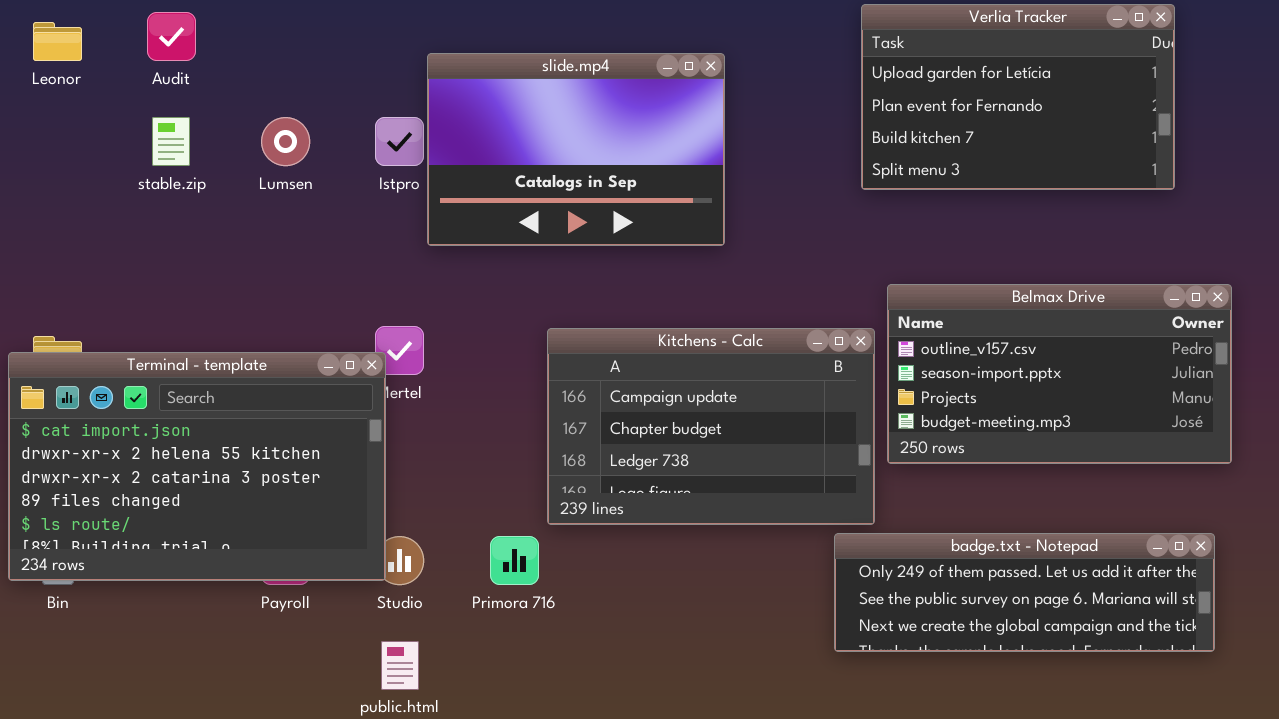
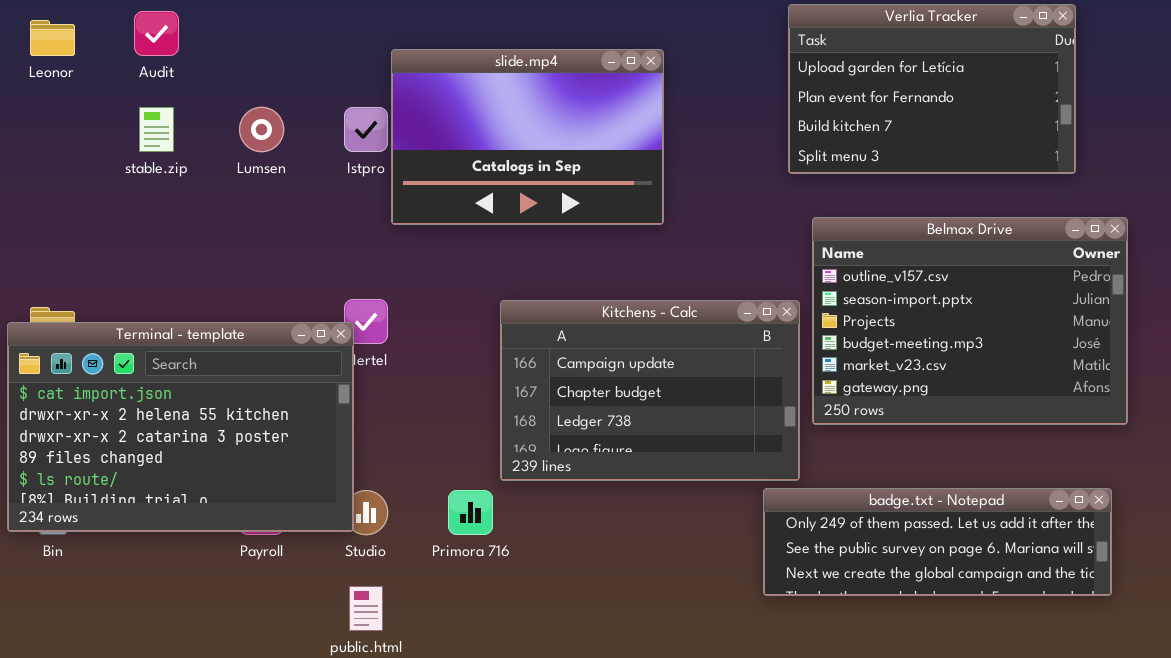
Belmax Drive: [887,284,1232,464] -> [812,217,1128,425], resized

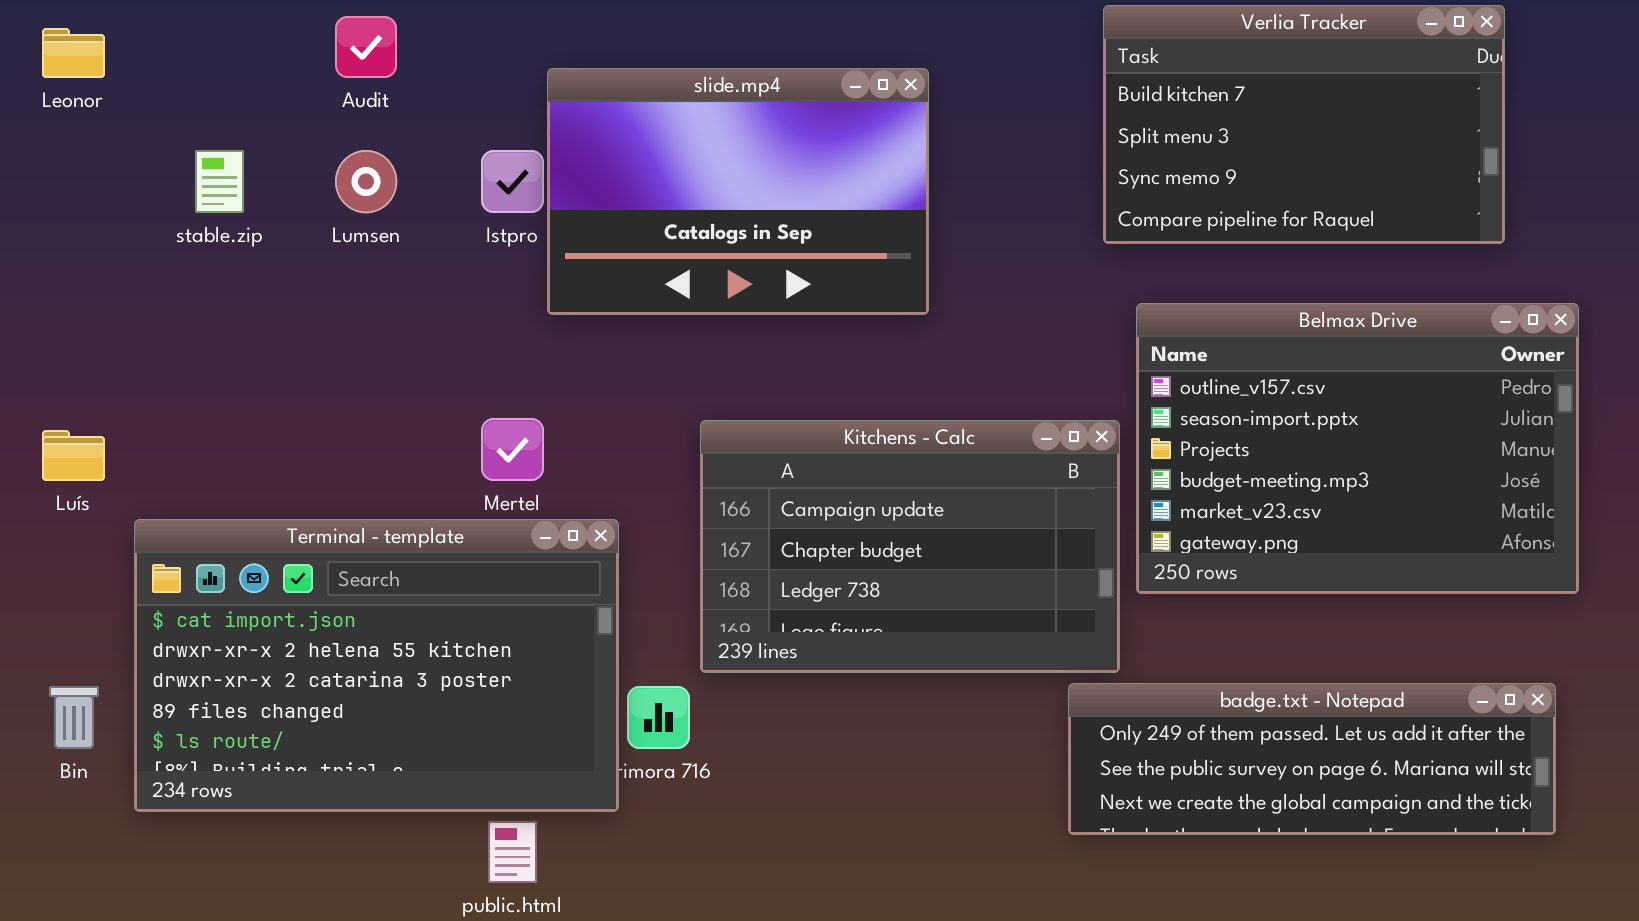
Verlia Tracker: [788,4,1076,174] -> [1103,5,1505,244], scrolled down 2 rows
Audit: [134,11,179,56] -> [335,16,397,78], moved
Terminal - template: [7,322,354,532] -> [134,519,619,812], moved

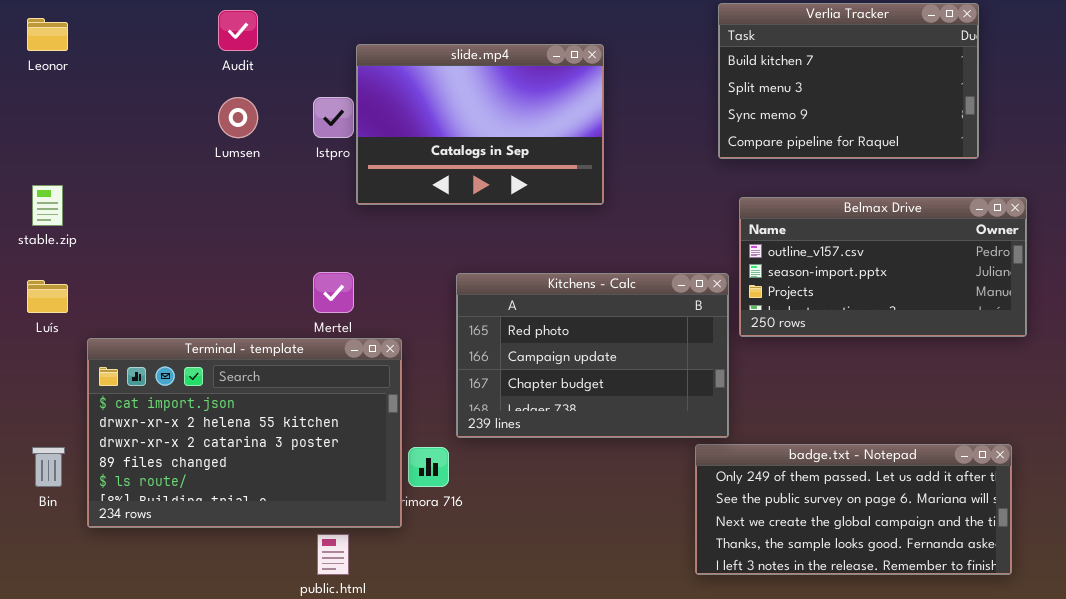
stable.zip: [195,150,244,213] -> [32,185,63,226], moved
Belmax Drive: [1136,303,1579,594] -> [739,197,1027,337], resized
Kitchens - Calc: [700,420,1120,673] -> [456,273,729,438], scrolled up 1 row
badge.txt - Notepad: [1068,683,1556,835] -> [695,444,1012,575], resized

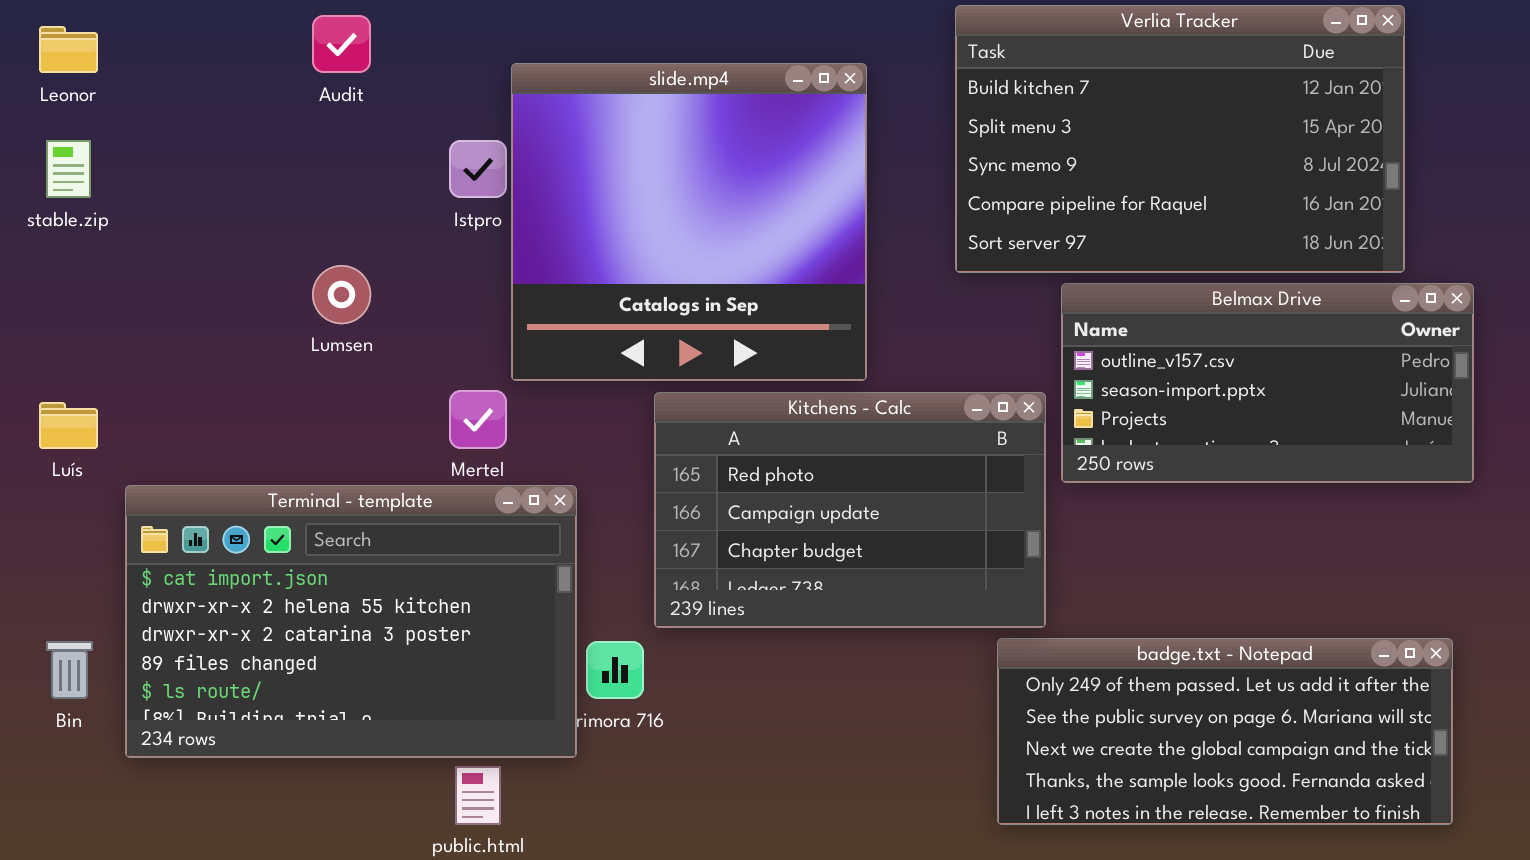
Verlia Tracker: [718,3,979,159] -> [955,5,1405,273], resized
slide.mp4: [356,44,604,205] -> [511,63,867,381], resized
Lumsen: [218,97,258,138] -> [312,265,371,324], moved
stable.zip: [32,185,63,226] -> [46,140,91,198], moved

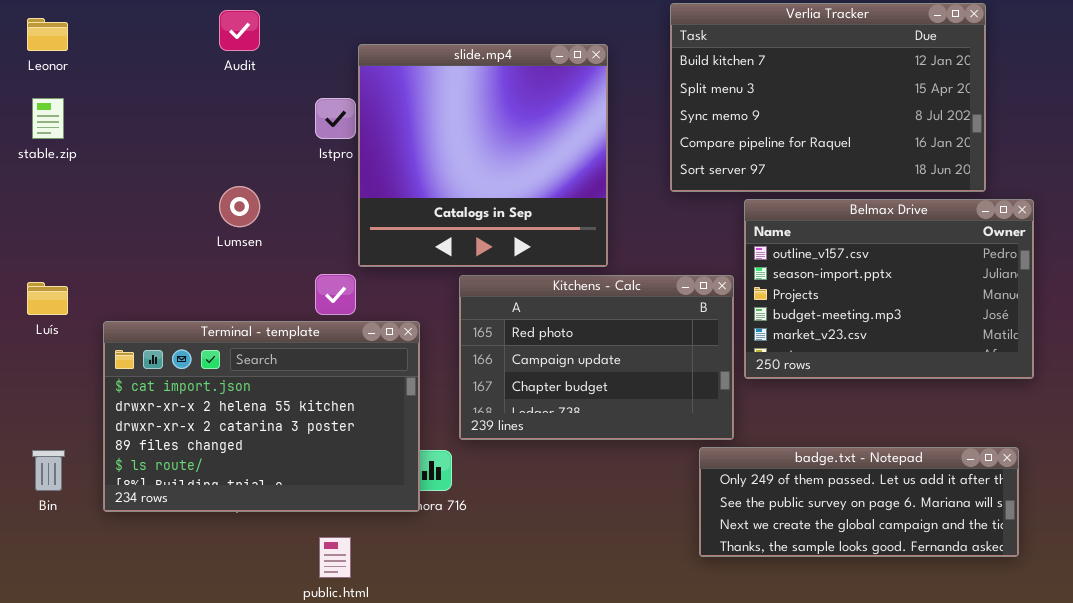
Belmax Drive: [1061,283,1474,483] -> [744,199,1034,379], resized
Terminal - template: [125,485,577,758] -> [103,321,420,512], moved
badge.txt - Notepad: [997,638,1453,825] -> [699,447,1019,557], resized

